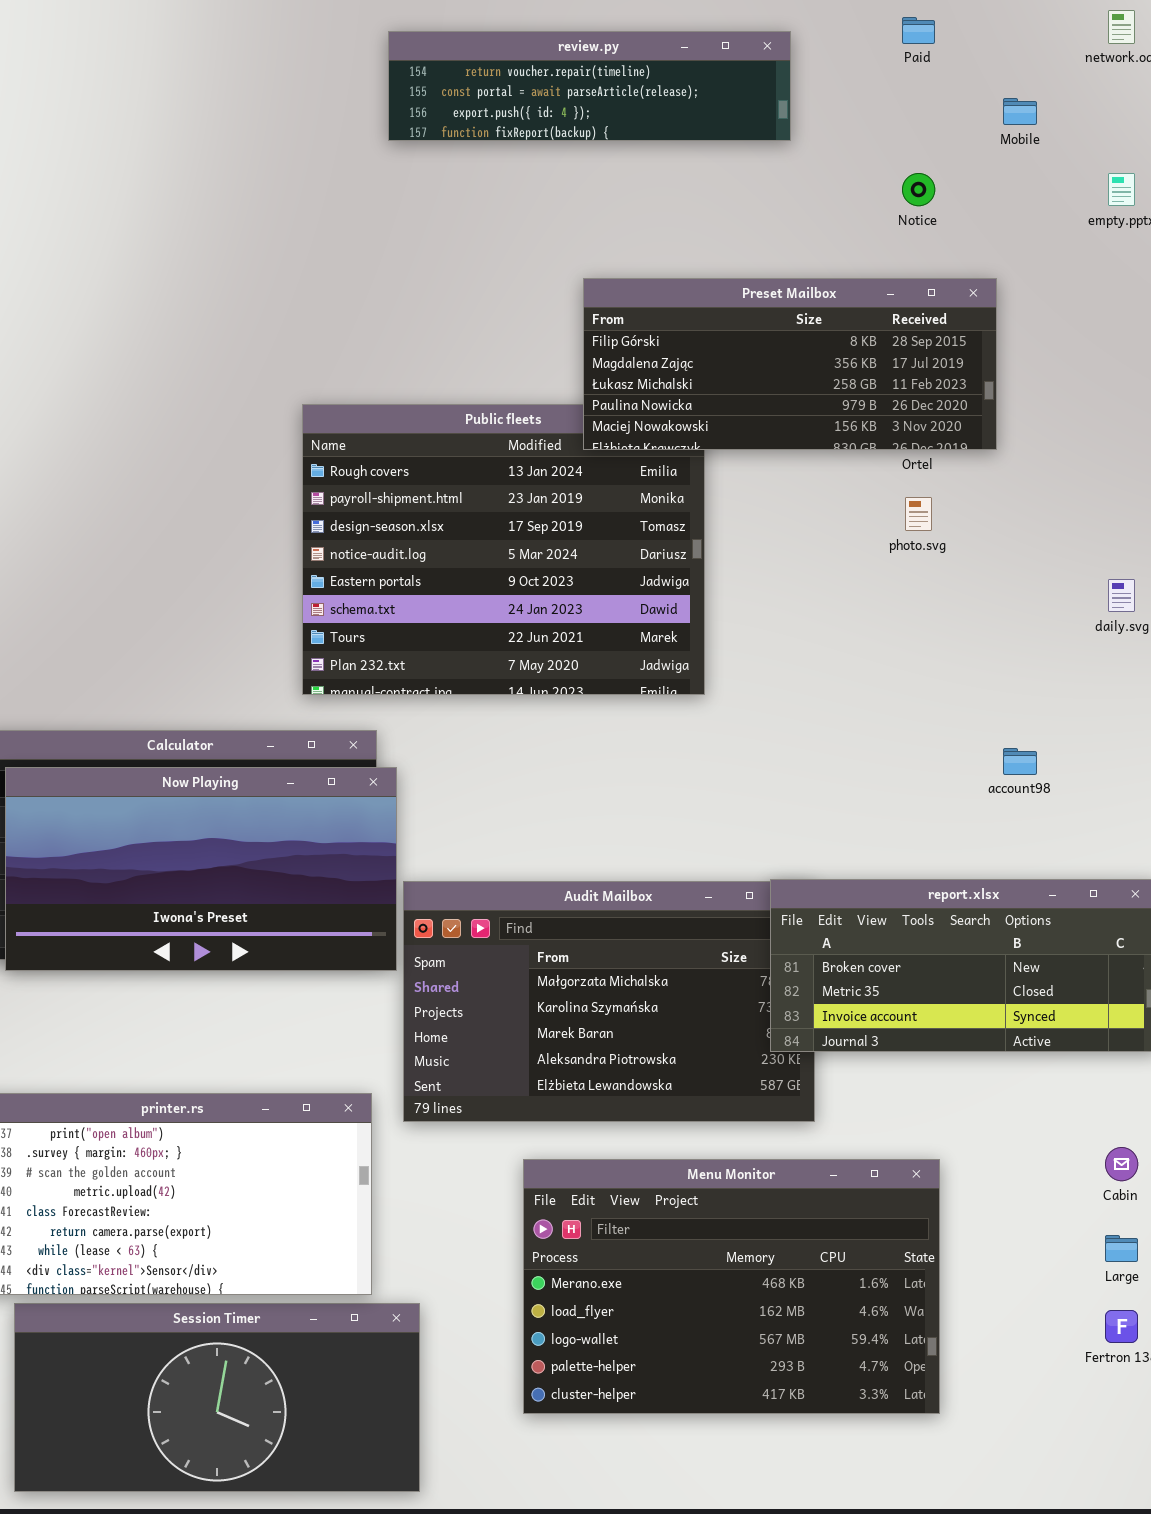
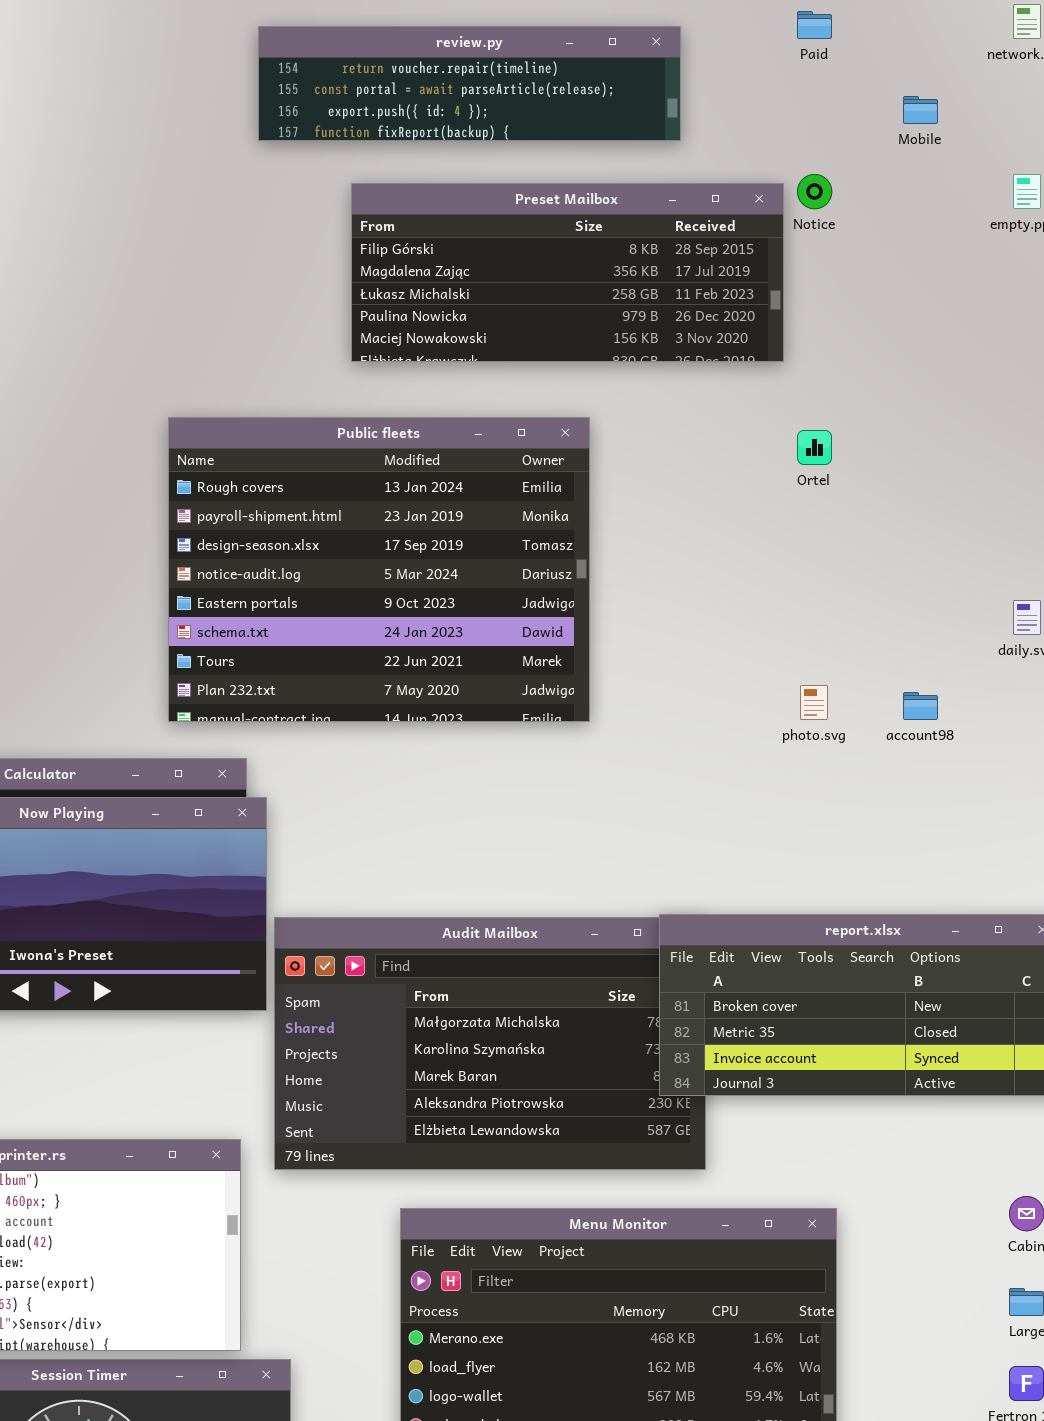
Preset Mailbox: [583,278,997,450] -> [351,183,784,362], moved
photo.svg: [905,497,932,531] -> [800,685,828,720], moved
account98: [1003,748,1037,775] -> [903,692,938,720], moved

